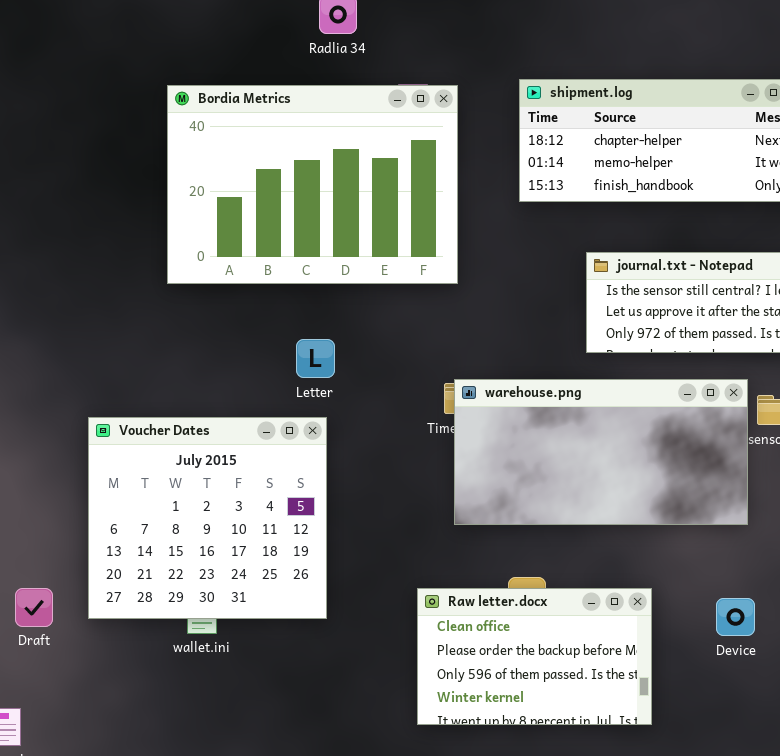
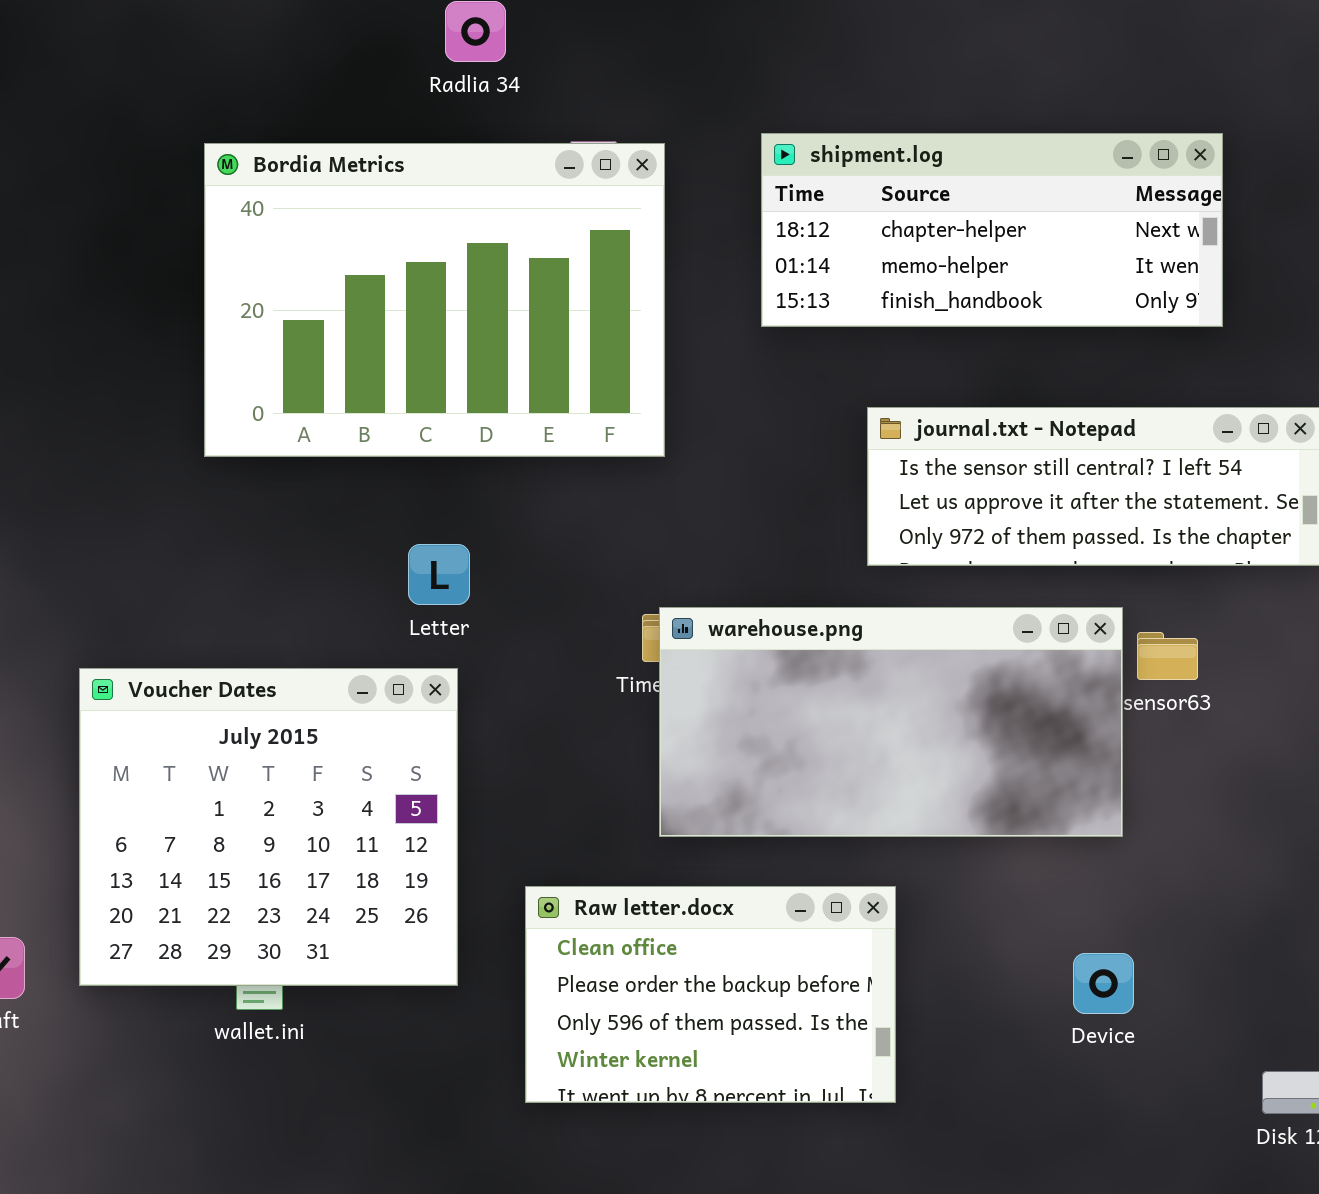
Raw letter.docx: [417,588,652,725] -> [525,886,896,1103], moved

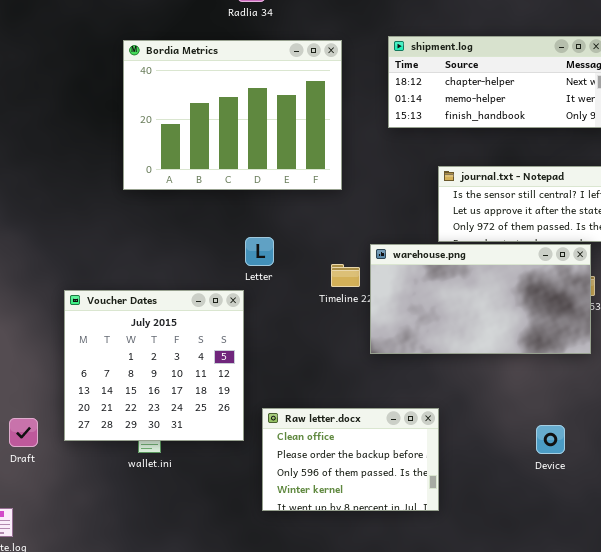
Letter: [408,544,470,605] -> [245,237,274,266], moved
warehouse.png: [659,607,1123,837] -> [370,244,591,354], moved
Raw letter.docx: [525,886,896,1103] -> [262,408,439,511], moved

